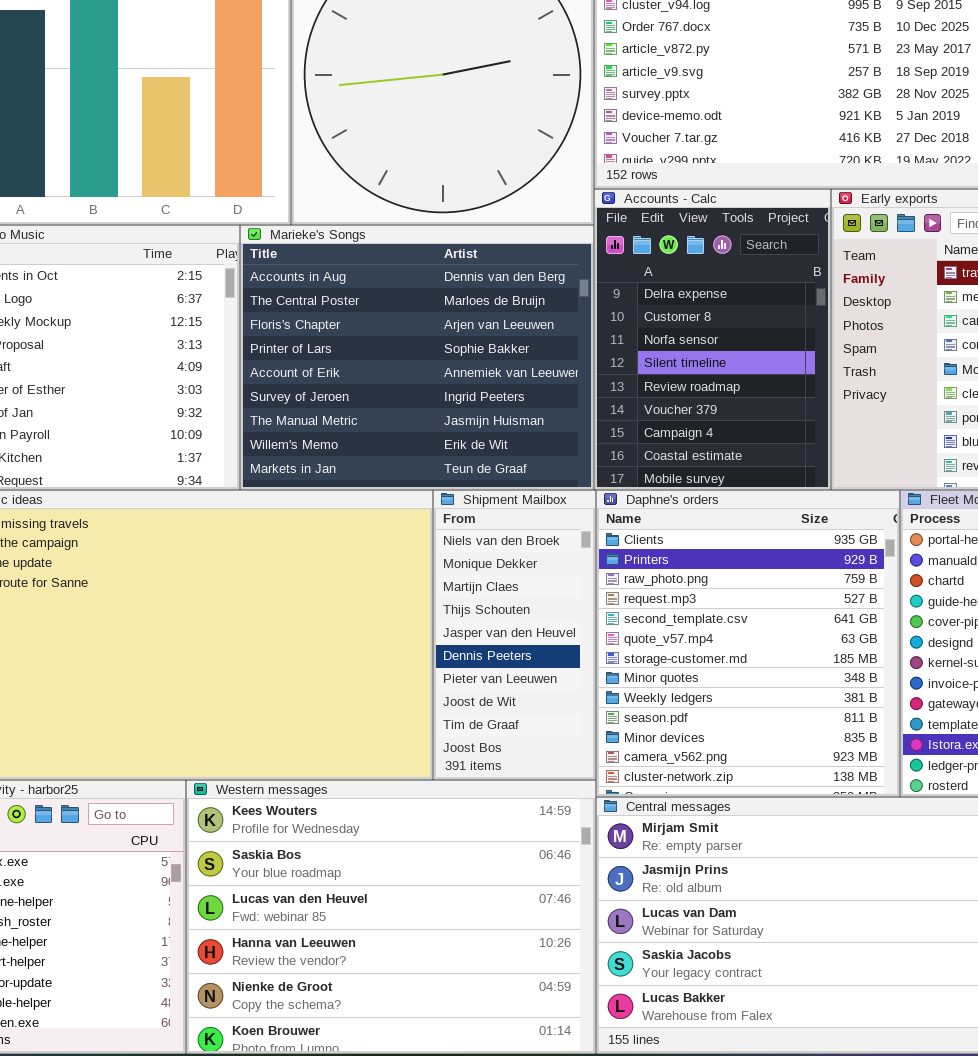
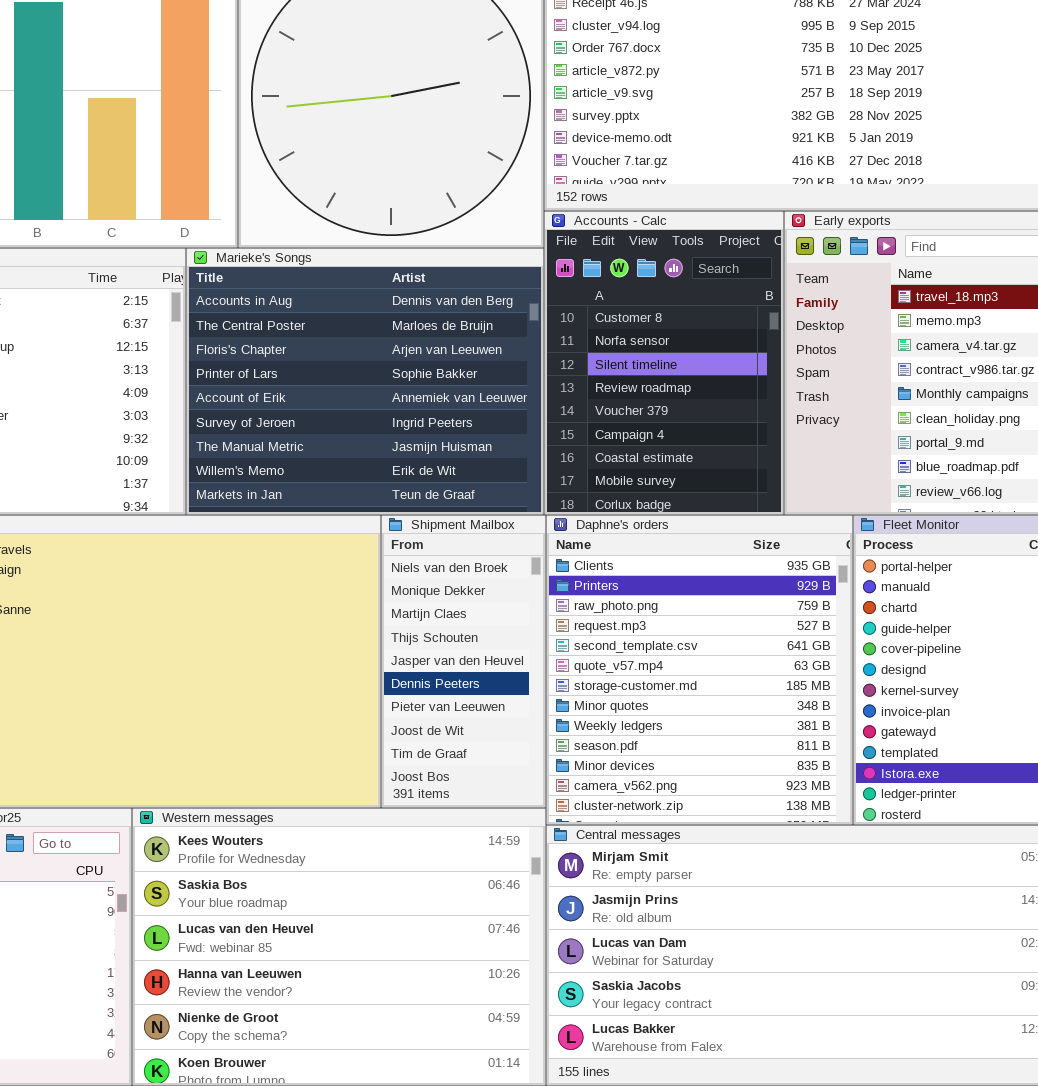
Accounts - Calc: [594,189,831,490] -> [544,211,784,515], scrolled down 1 row

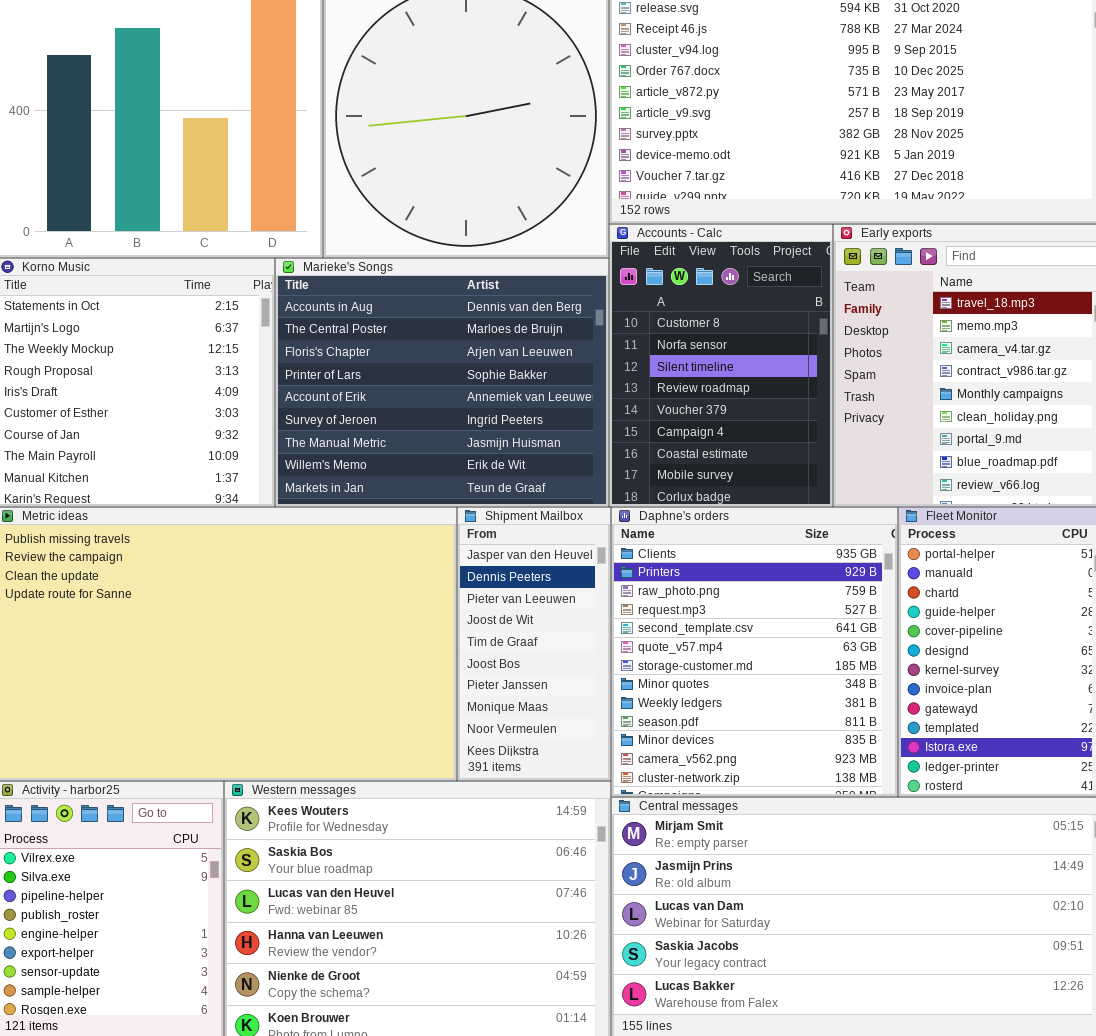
Shipment Mailbox: [381,515,546,808] -> [457,507,611,781], scrolled down 4 rows

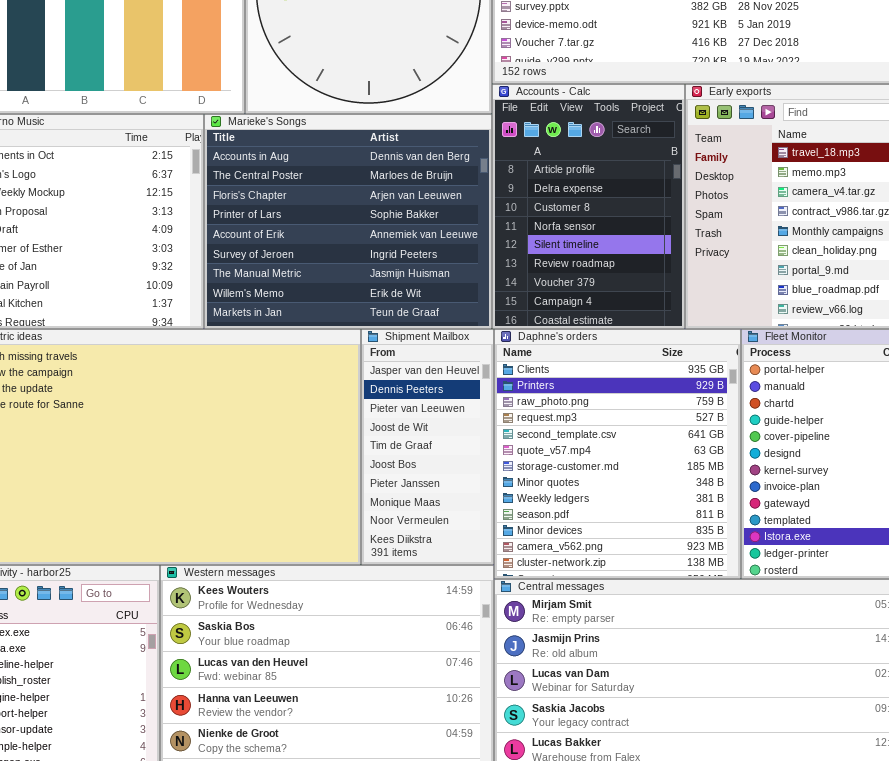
Accounts - Calc: [609,224,833,507] -> [492,84,685,329], scrolled up 2 rows

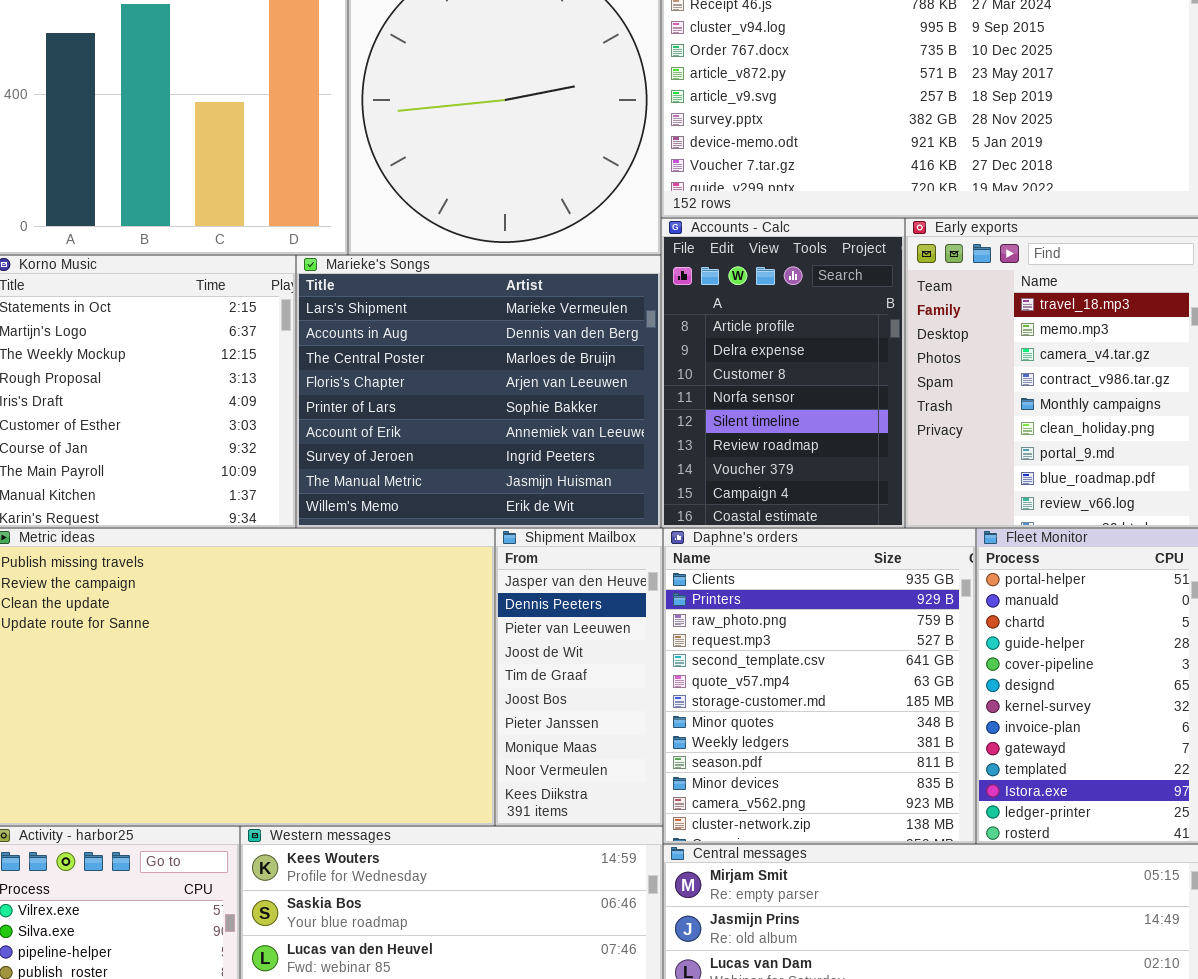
Marieke's Songs: [204,114,492,329] -> [296,255,661,528], scrolled up 1 row

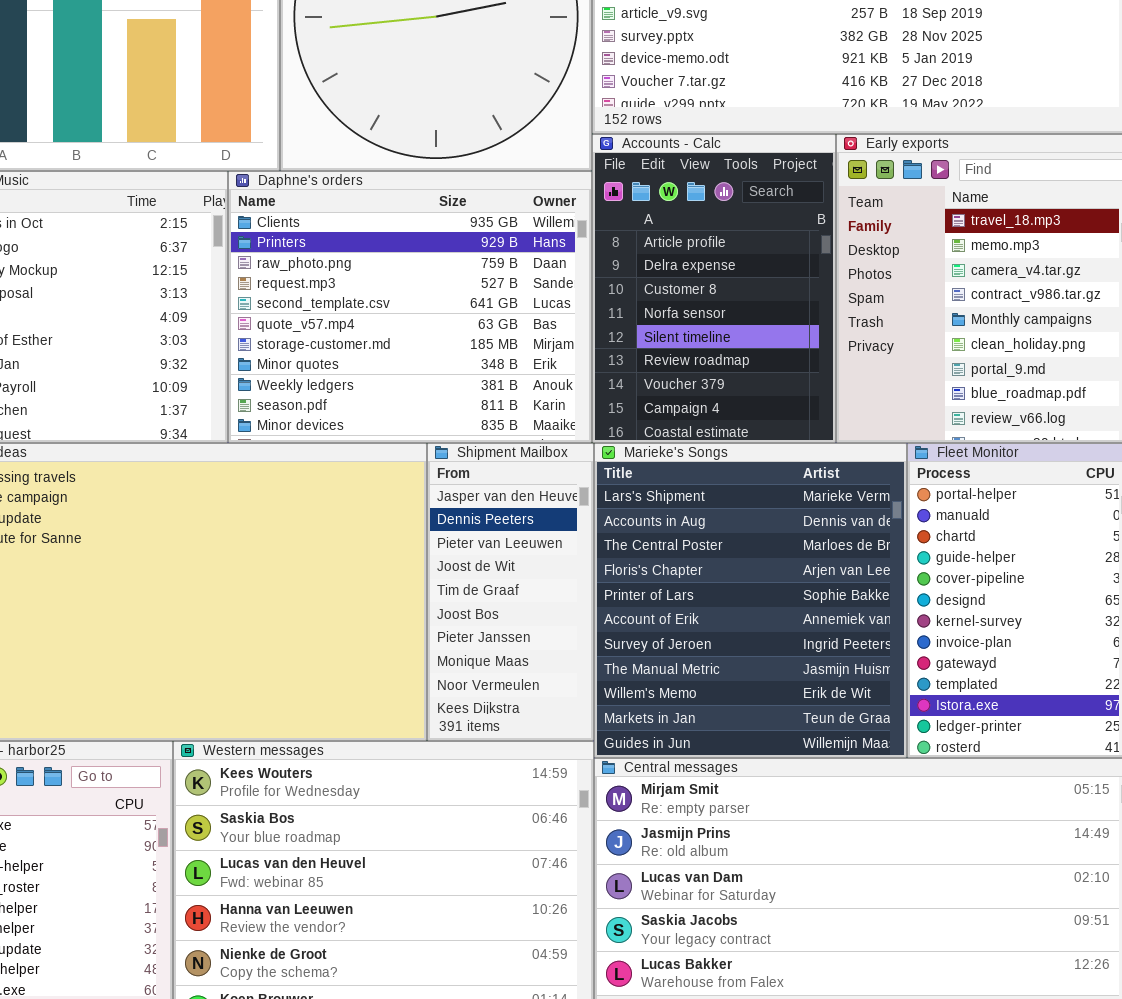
Marieke's Songs: [296,255,661,528] -> [594,443,907,758], moved, resized
Daphne's orders: [663,528,976,844] -> [228,171,592,443], moved, resized

